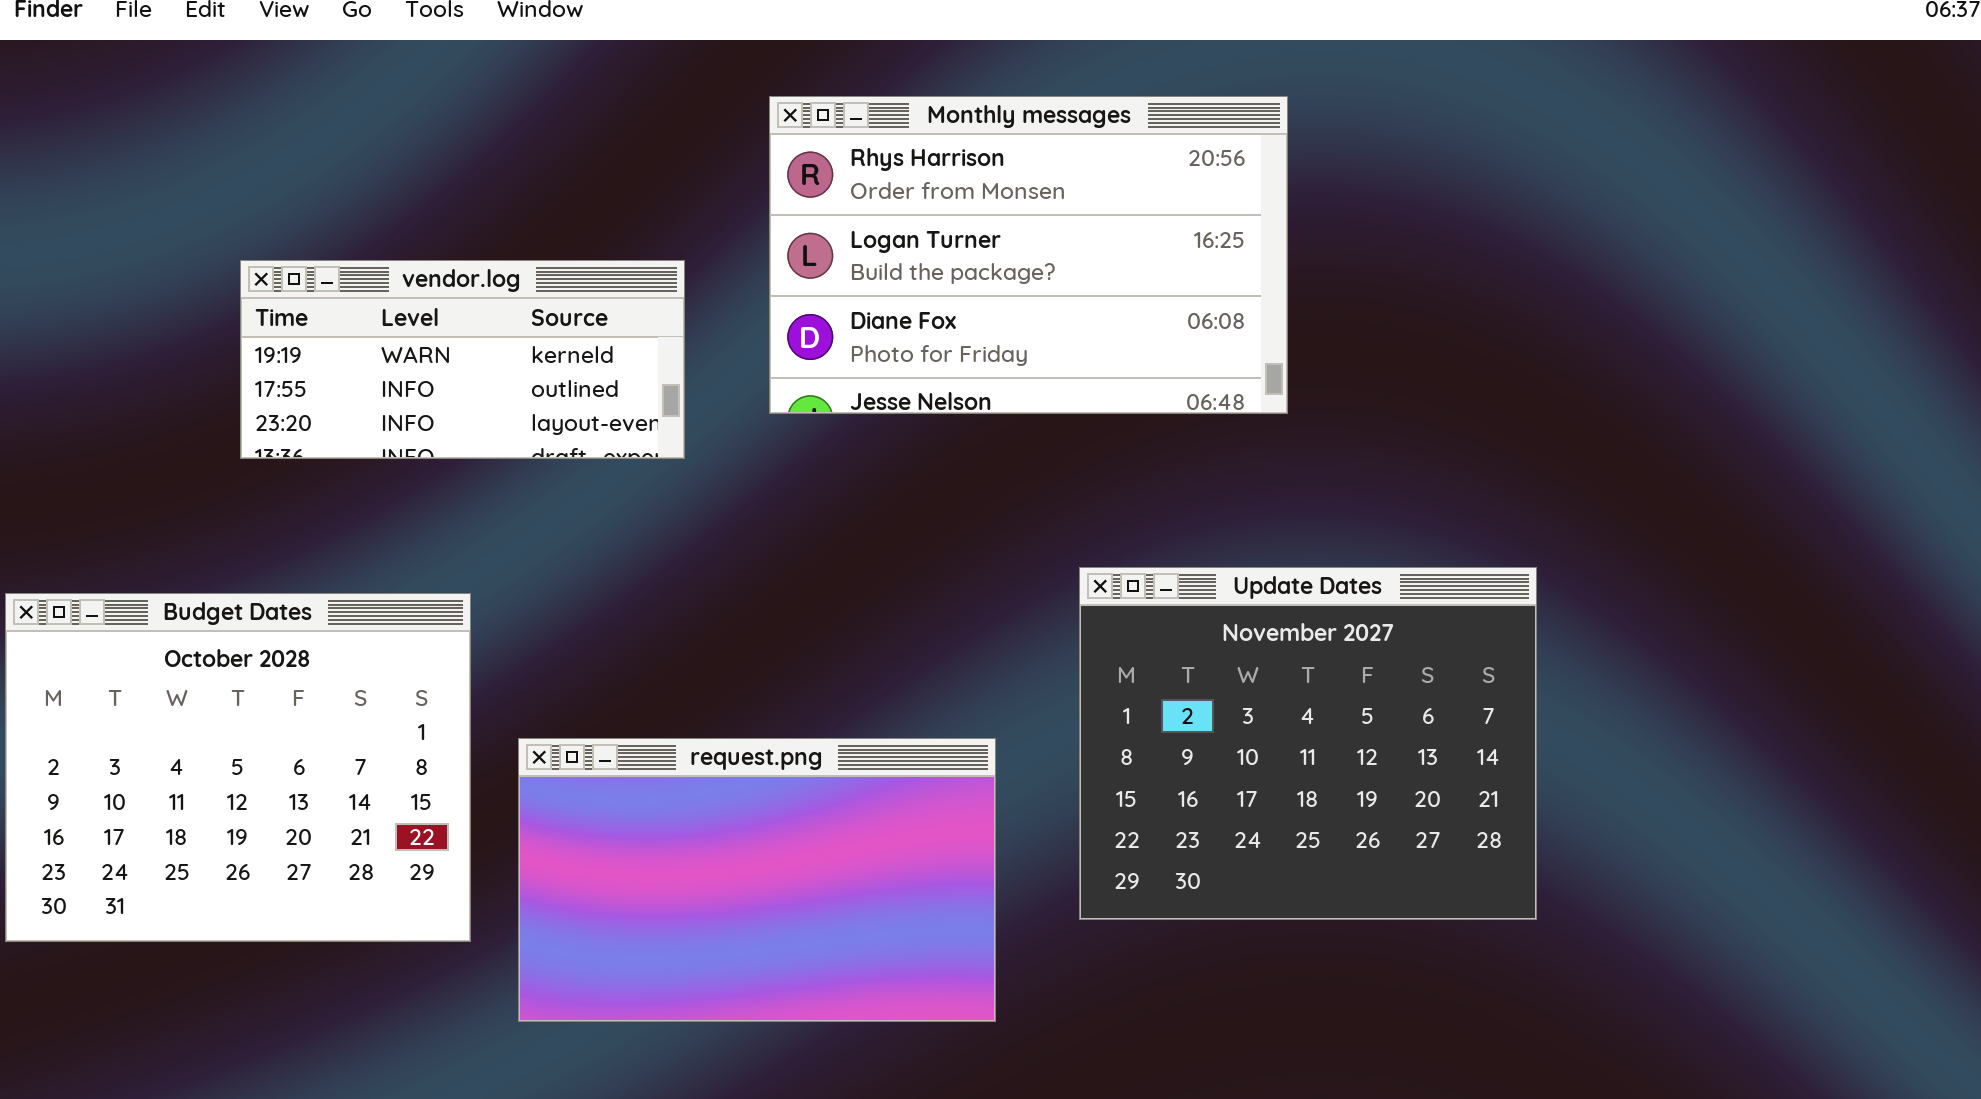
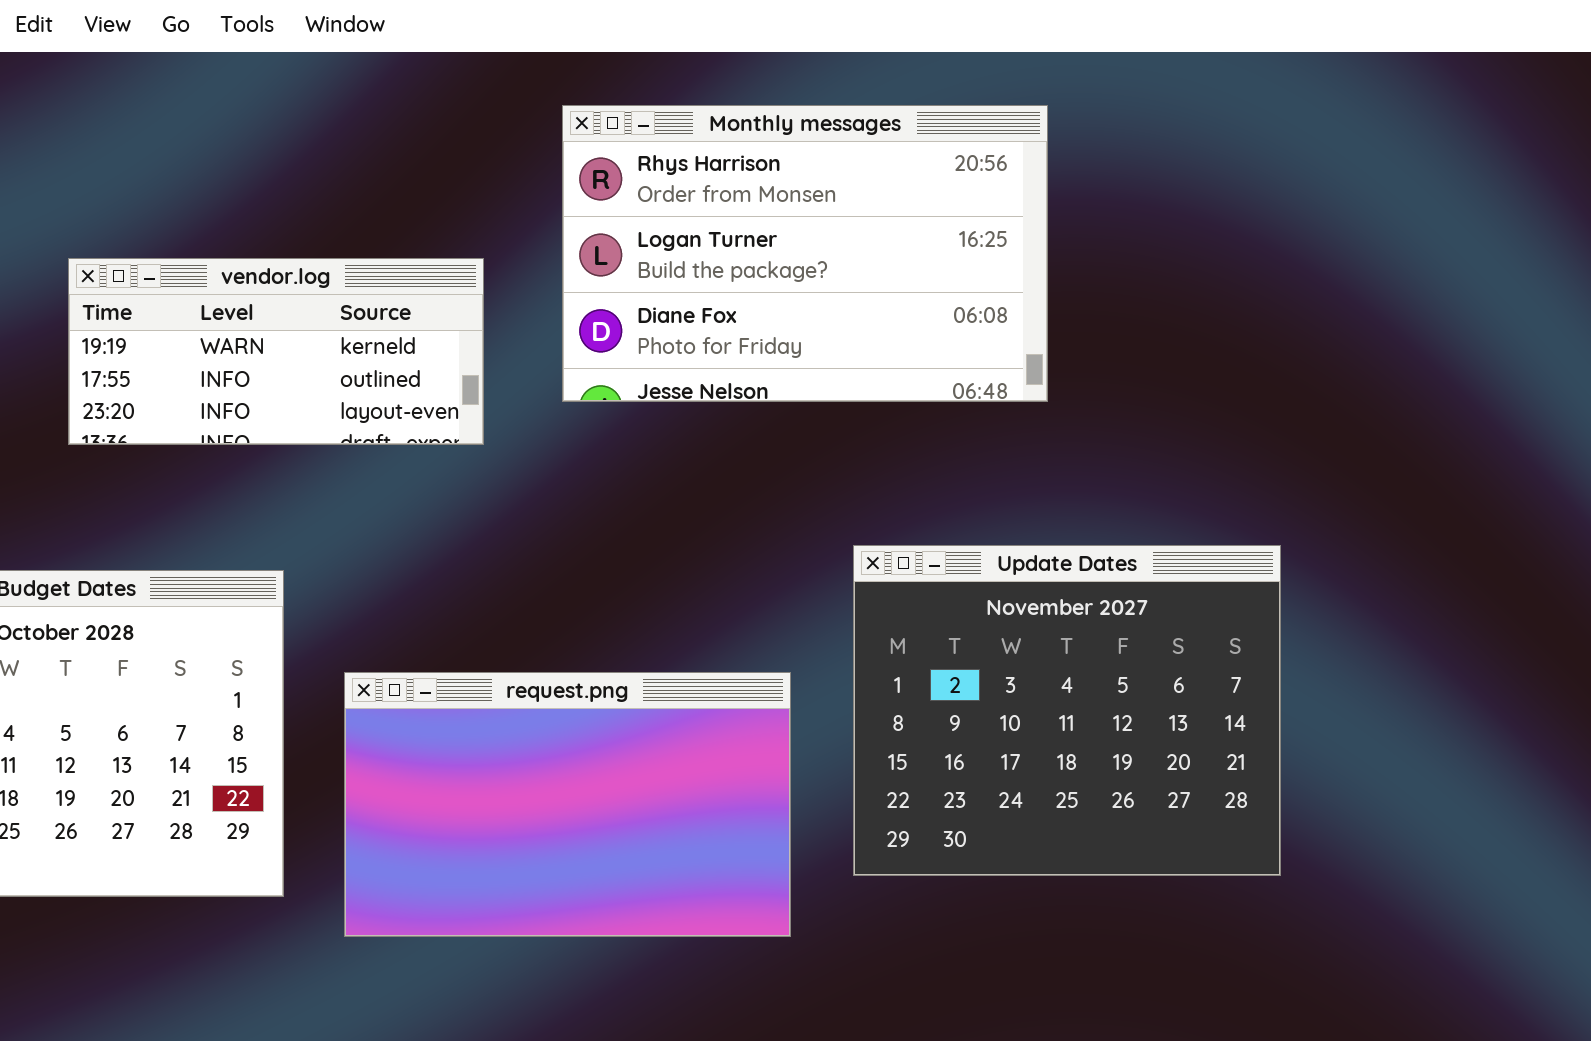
request.png: [518,738,996,1022] -> [344,672,791,937], moved

